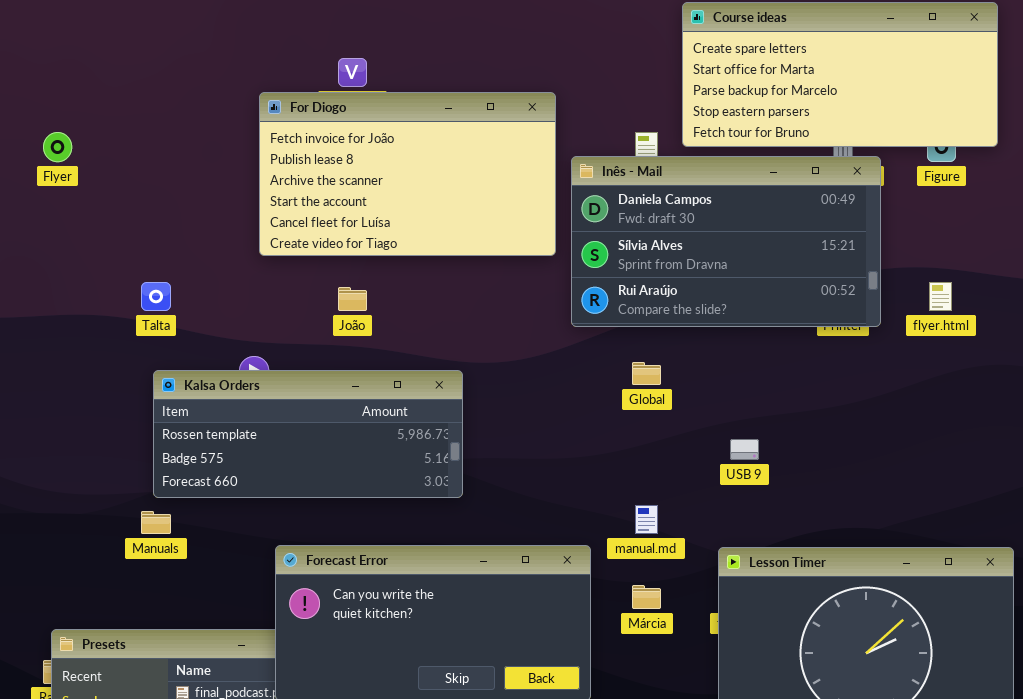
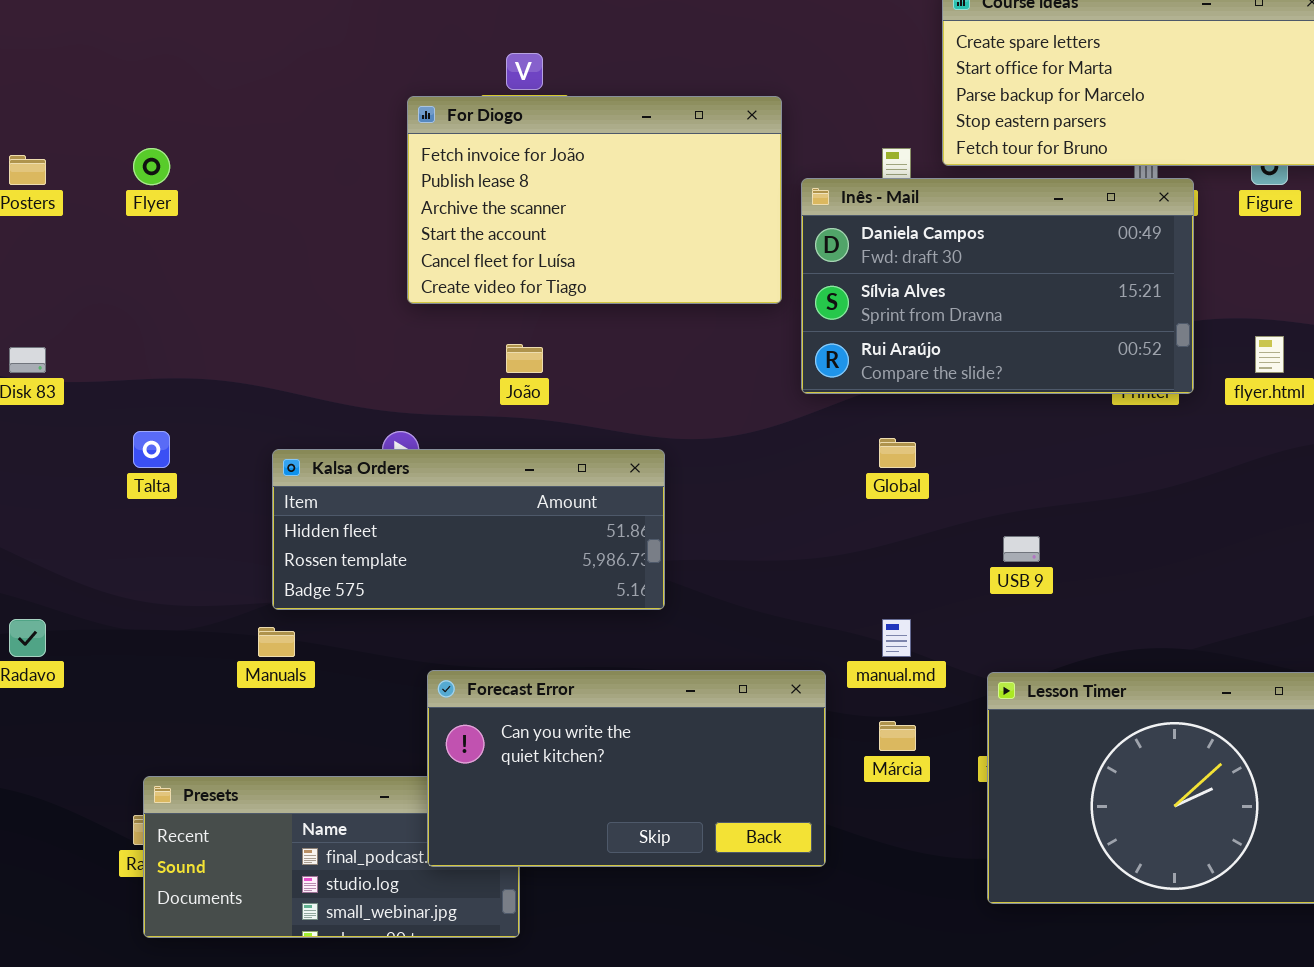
Talta: [141,282,171,311] -> [133,431,170,468], moved
Kalsa Orders: [153,370,463,498] -> [272,449,665,610], scrolled up 1 row

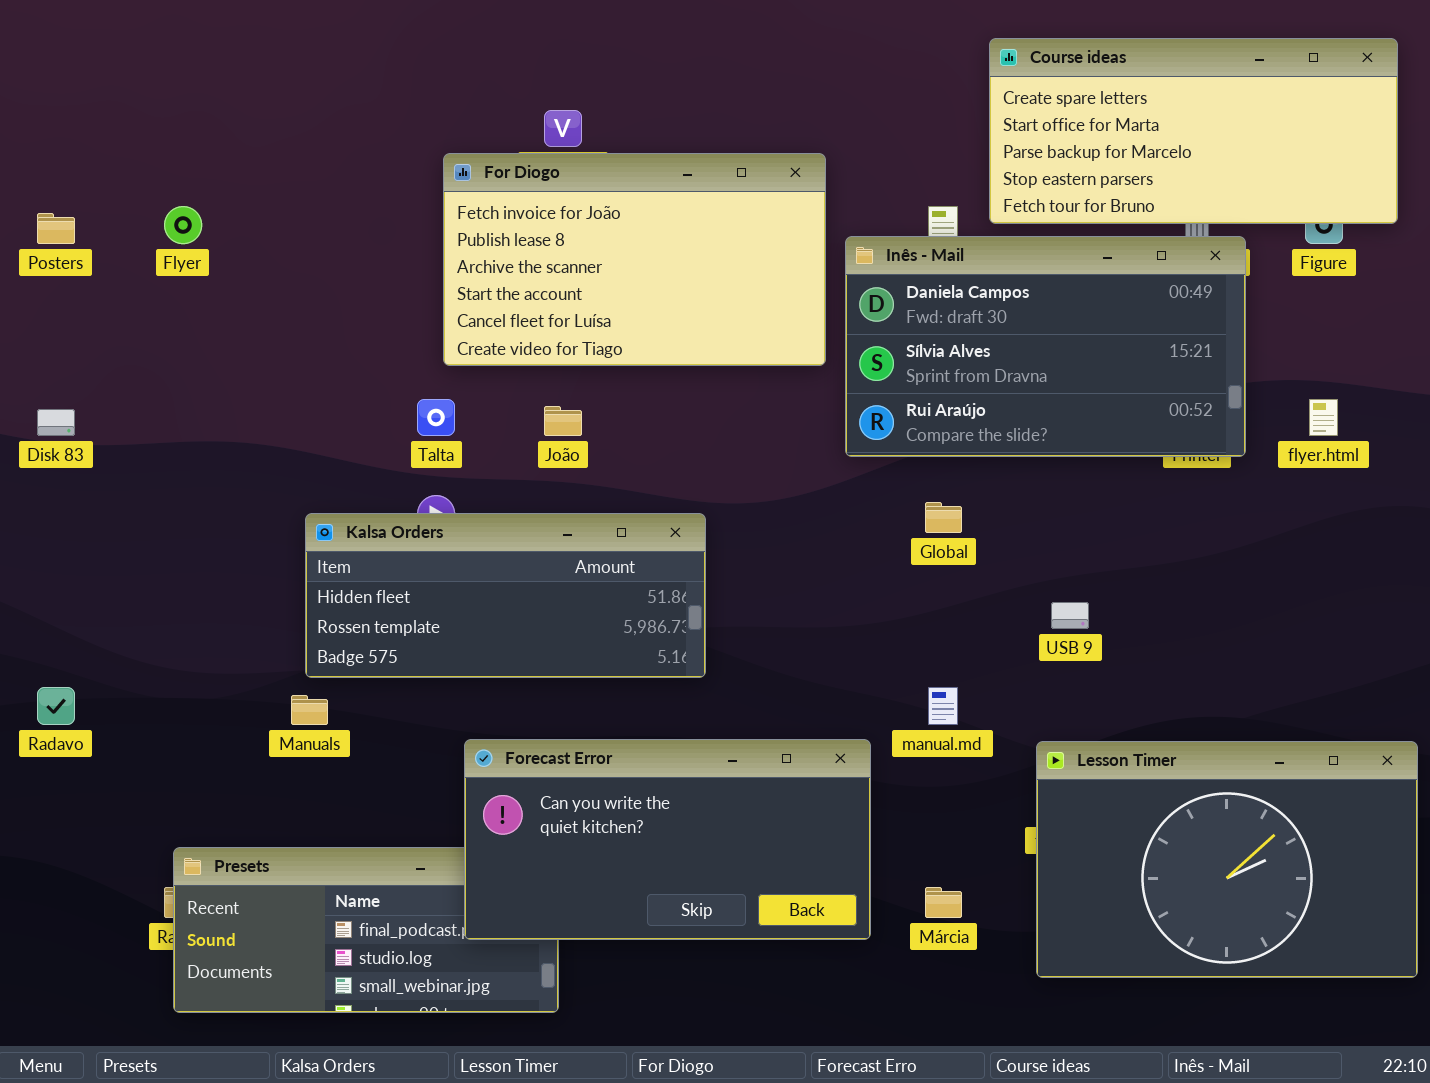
Talta: [133,431,170,468] -> [417,399,455,436], moved
Márcia: [879,721,916,751] -> [925,887,962,918], moved

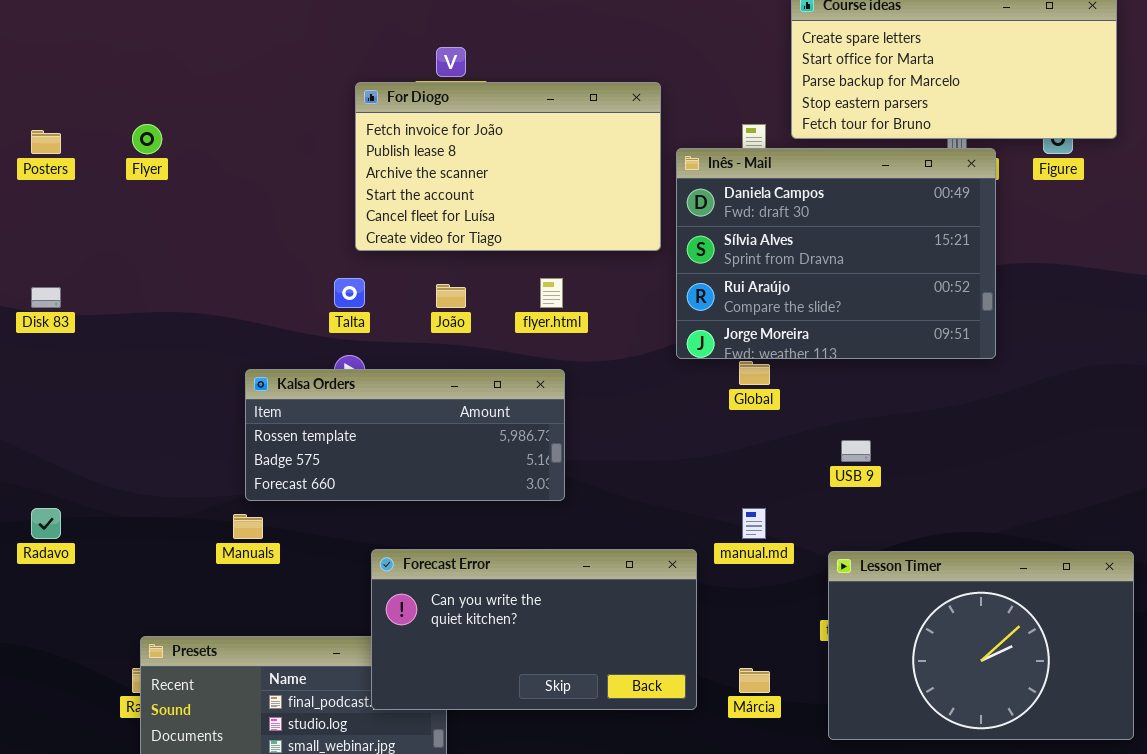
Inês - Mail: [845,236,1246,457] -> [676,148,996,359], resized
flyer.html: [1309,399,1338,436] -> [540,278,563,308], moved
Kalsa Orders: [305,513,706,678] -> [245,369,565,501], scrolled down 1 row

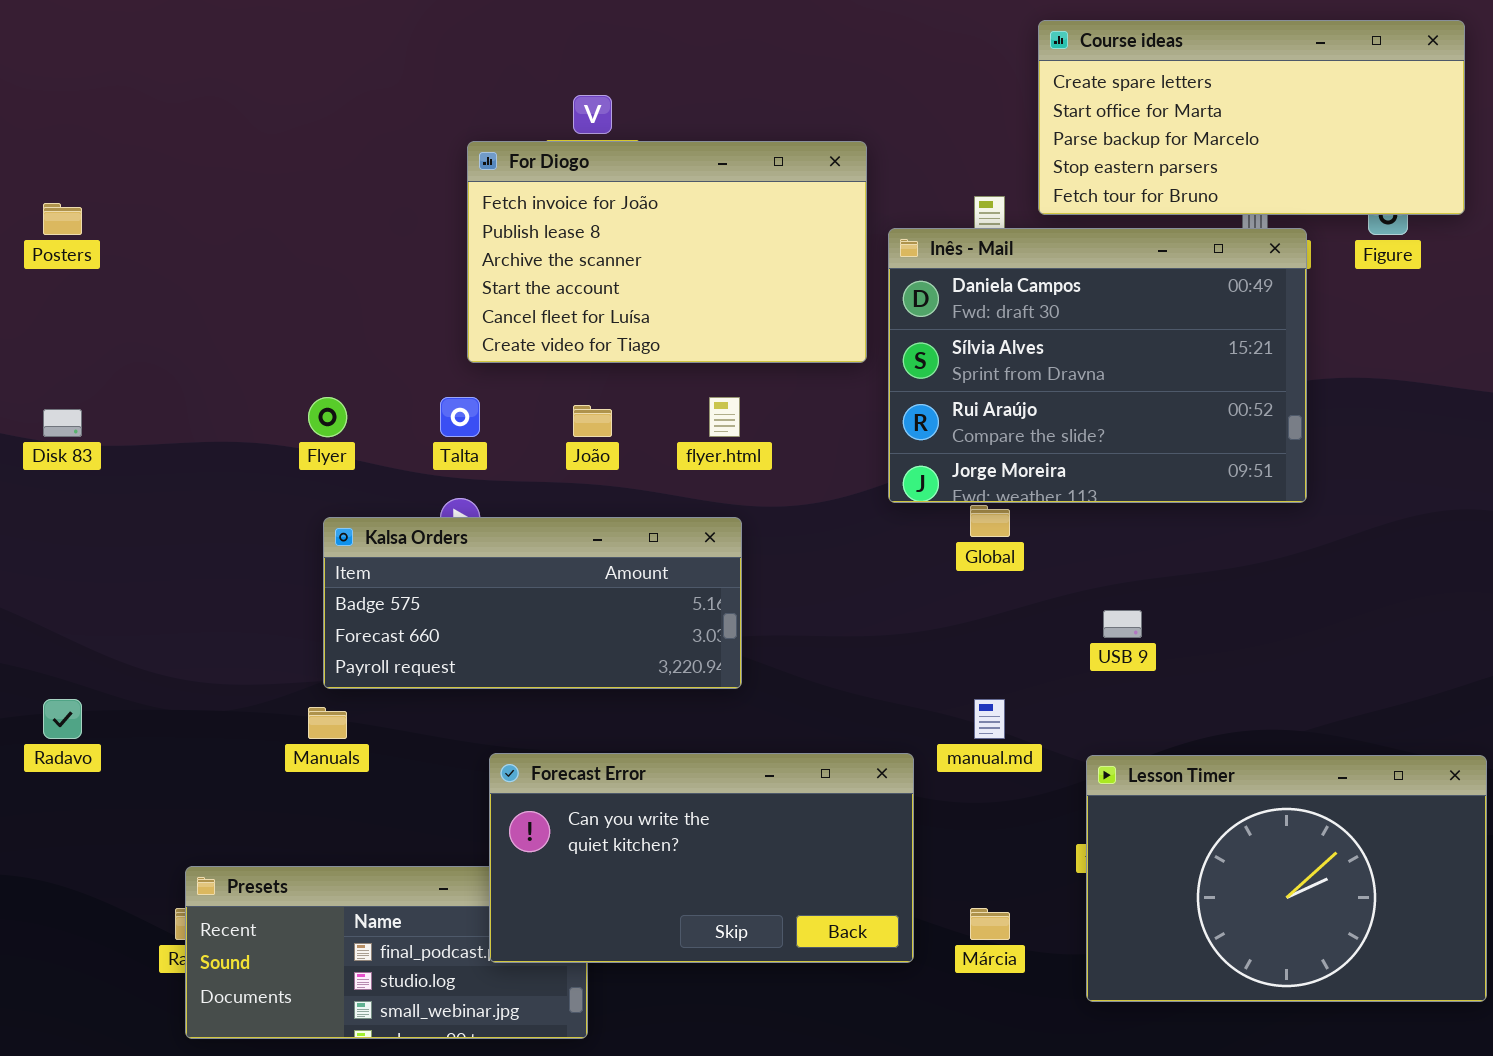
Flyer: [132,124,162,154] -> [308,397,347,437], moved
Kalsa Orders: [245,369,565,501] -> [323,517,742,689], scrolled down 1 row

